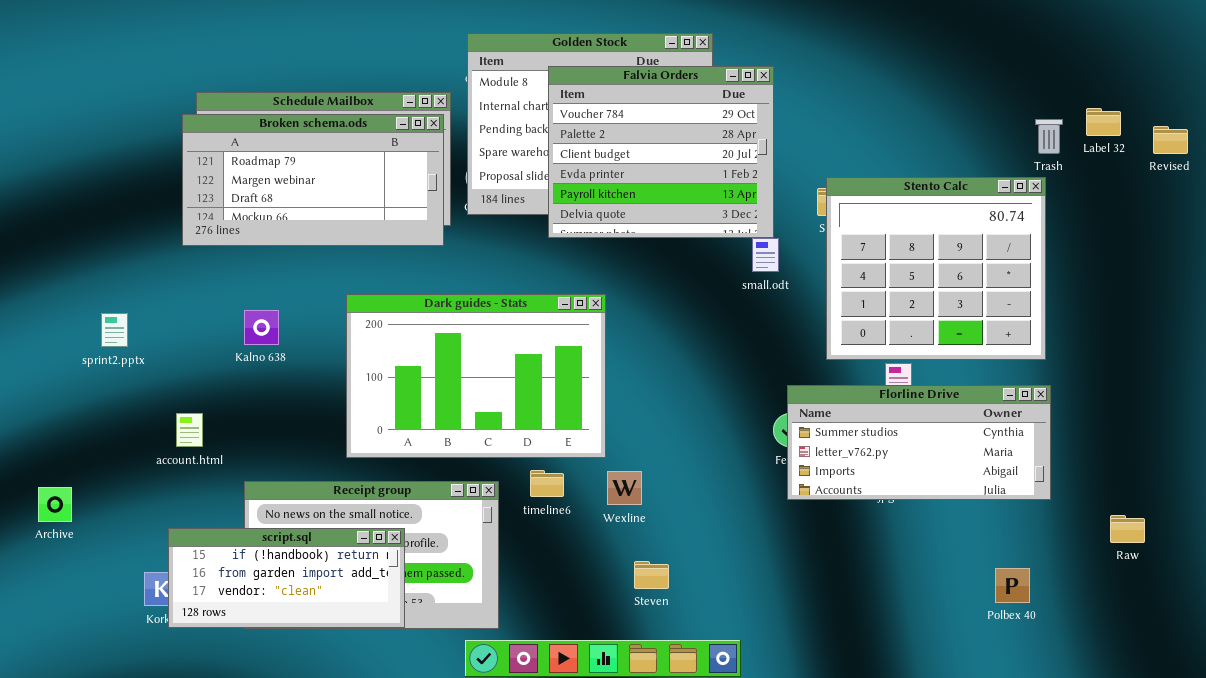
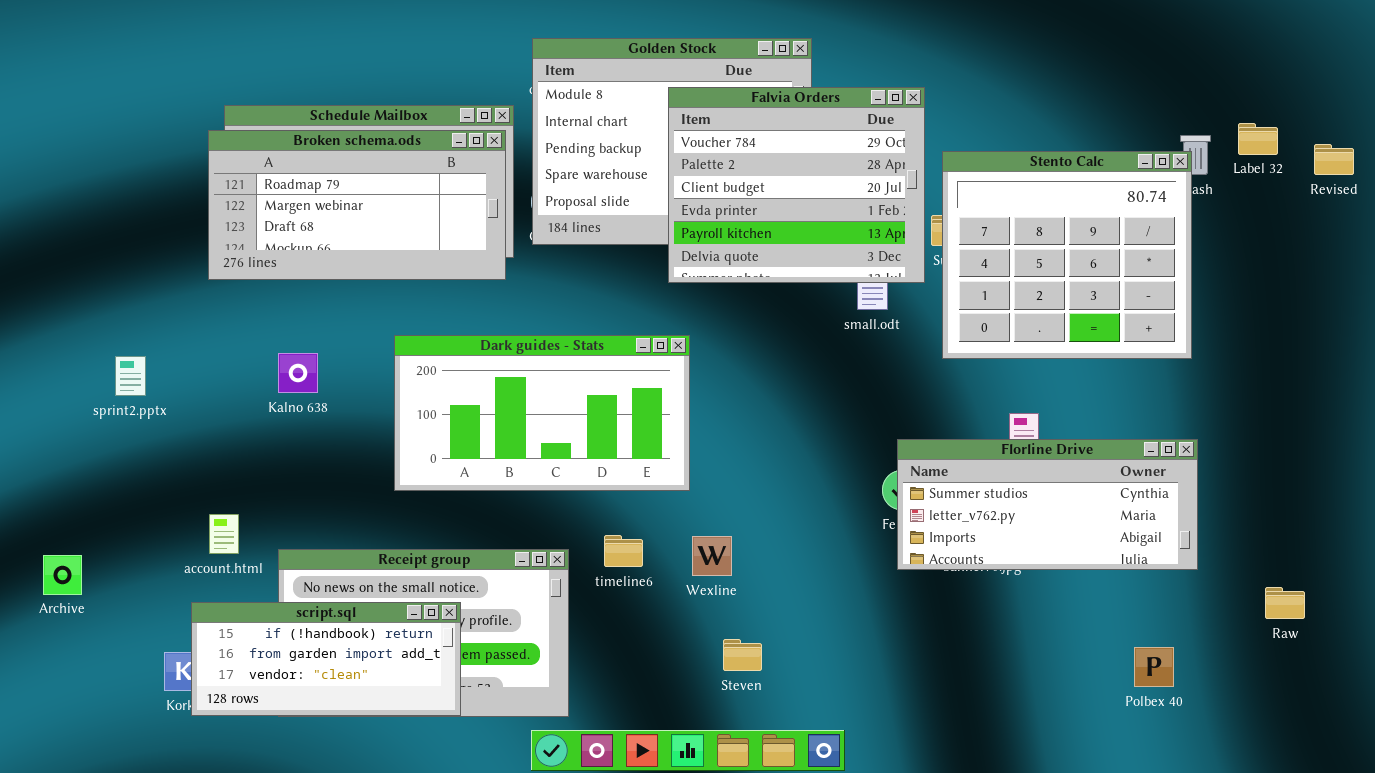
Falvia Orders: [548,66,774,238] -> [668,87,925,283], moved
Stento Calc: [826,177,1046,360] -> [942,151,1192,359], moved
Dark guides - Stats: [346,294,606,458] -> [394,335,690,491], resized
account.html: [176,413,203,447] -> [209,514,239,554], moved

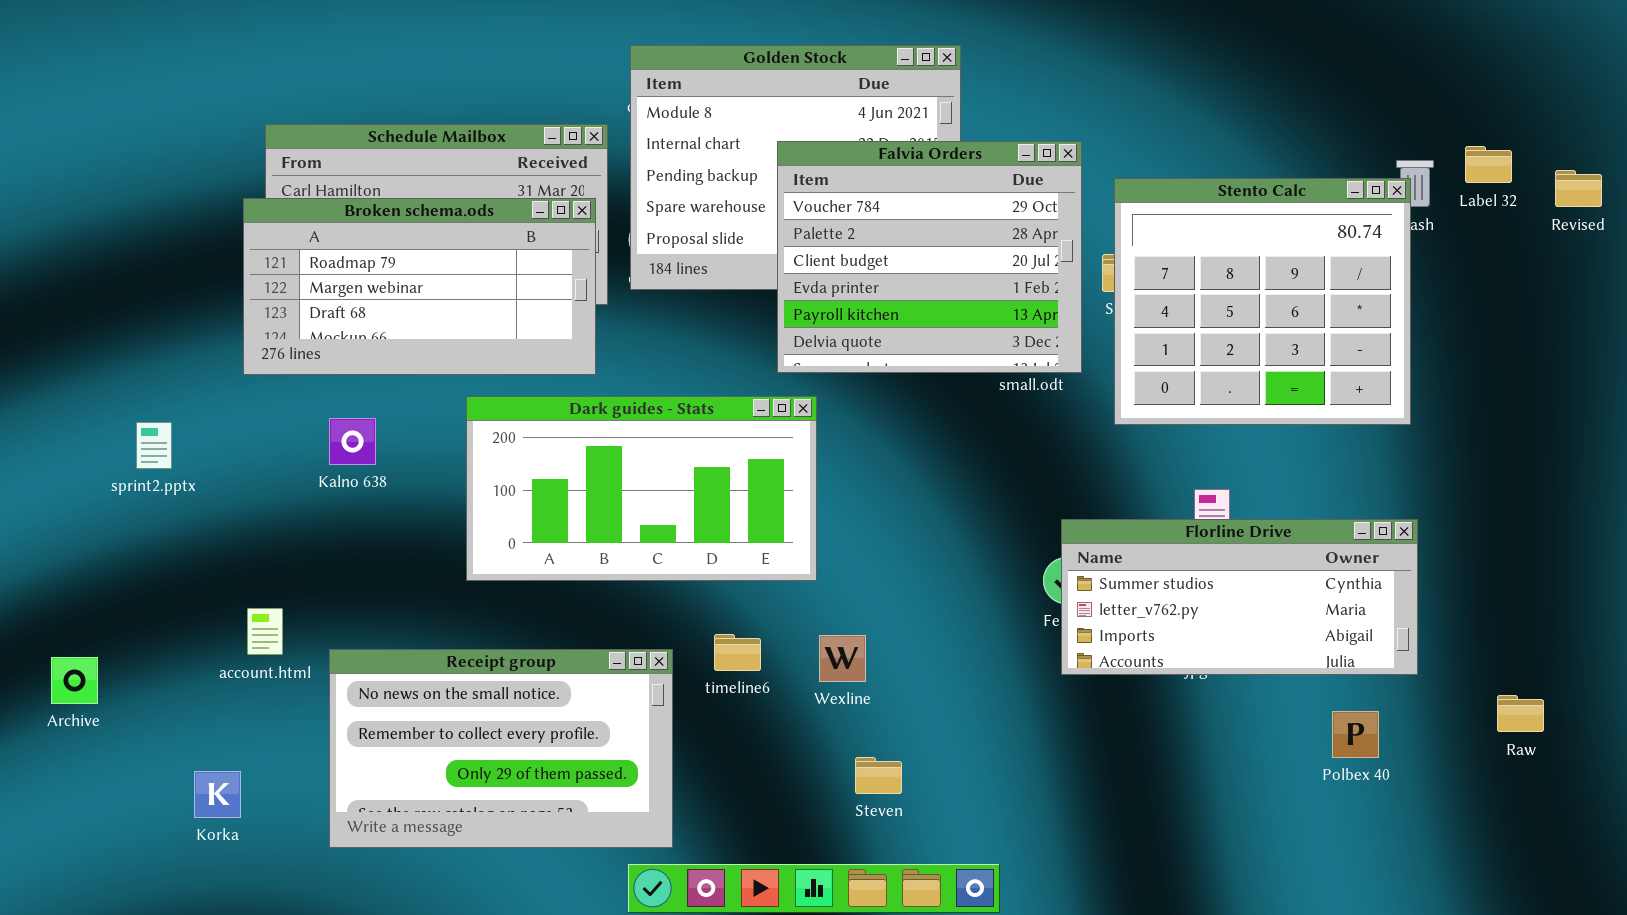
Falvia Orders: [668,87,925,283] -> [777,141,1082,373], moved
Broken schema.ods: [208,130,506,280] -> [243,198,596,375], moved
script.sql: [191,602,461,716] -> none, closed
Polbex 40: [1134,647,1174,687] -> [1332,711,1379,758], moved

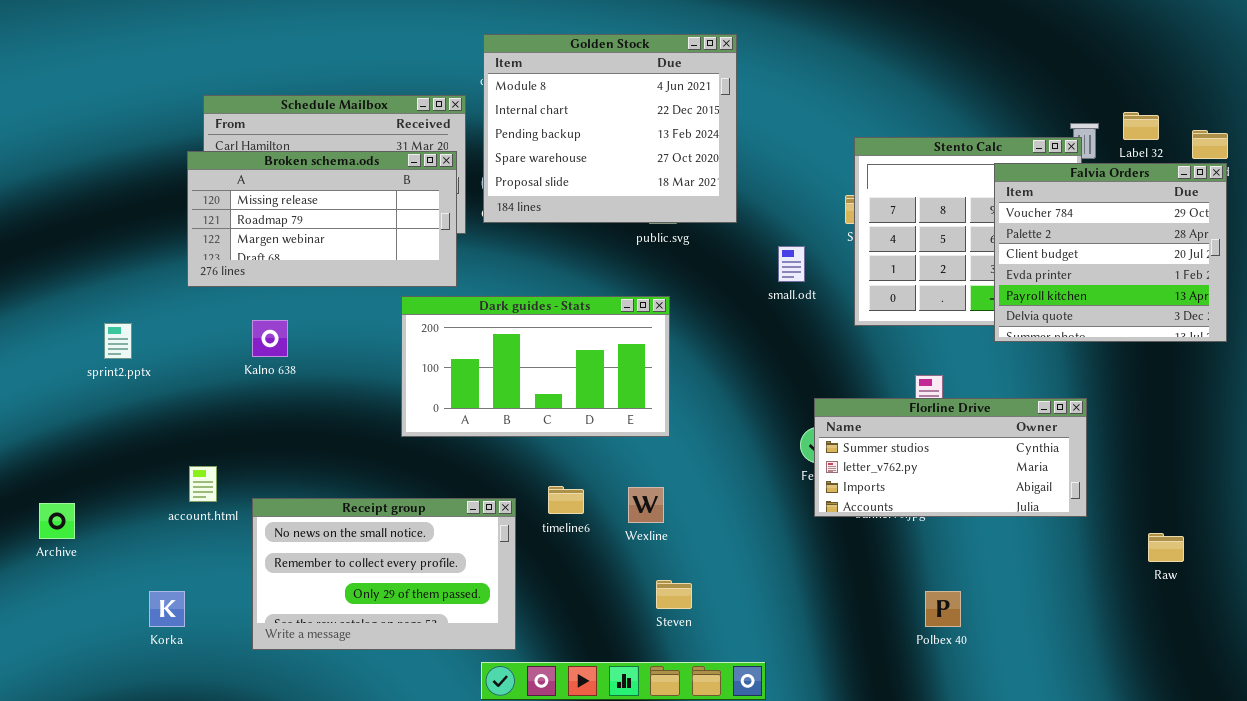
Falvia Orders: [777,141,1082,373] -> [994,163,1227,342], moved
Broken schema.ods: [243,198,596,375] -> [187,151,457,287], scrolled up 1 row
Dark guides - Stats: [466,396,817,581] -> [401,296,670,437], moved
Polbex 40: [1332,711,1379,758] -> [925,591,961,627], moved

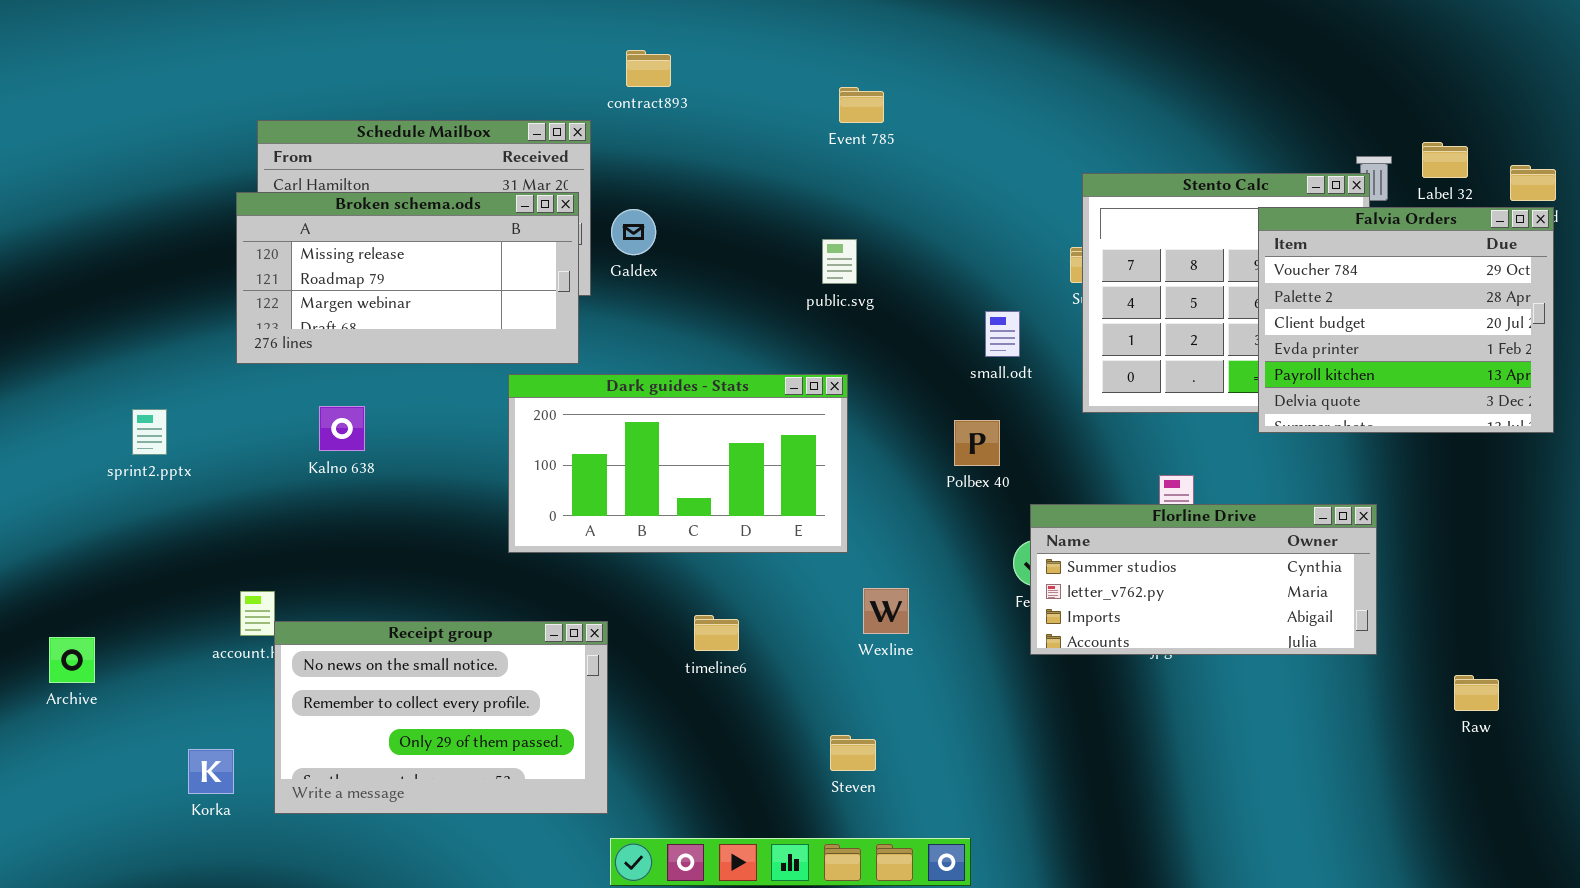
Golden Stock: [483,34,737,223] -> none, closed
Wexline: [628,487,664,523] -> [863,588,909,634], moved
Receipt group: [252,498,516,650] -> [274,621,608,814], moved
Polbex 40: [925,591,961,627] -> [954,420,1000,466], moved

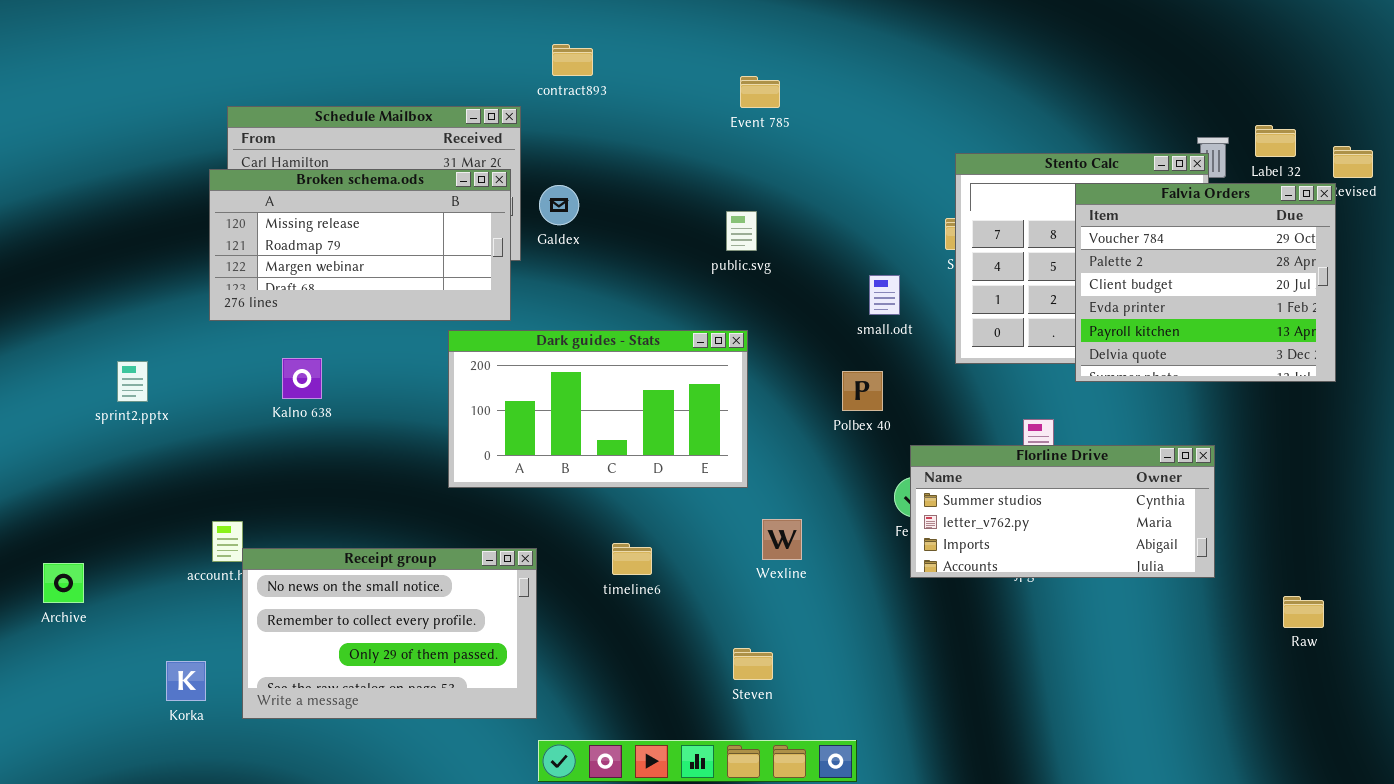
Falvia Orders: [1258,207,1554,433] -> [1075,183,1336,382], moved

